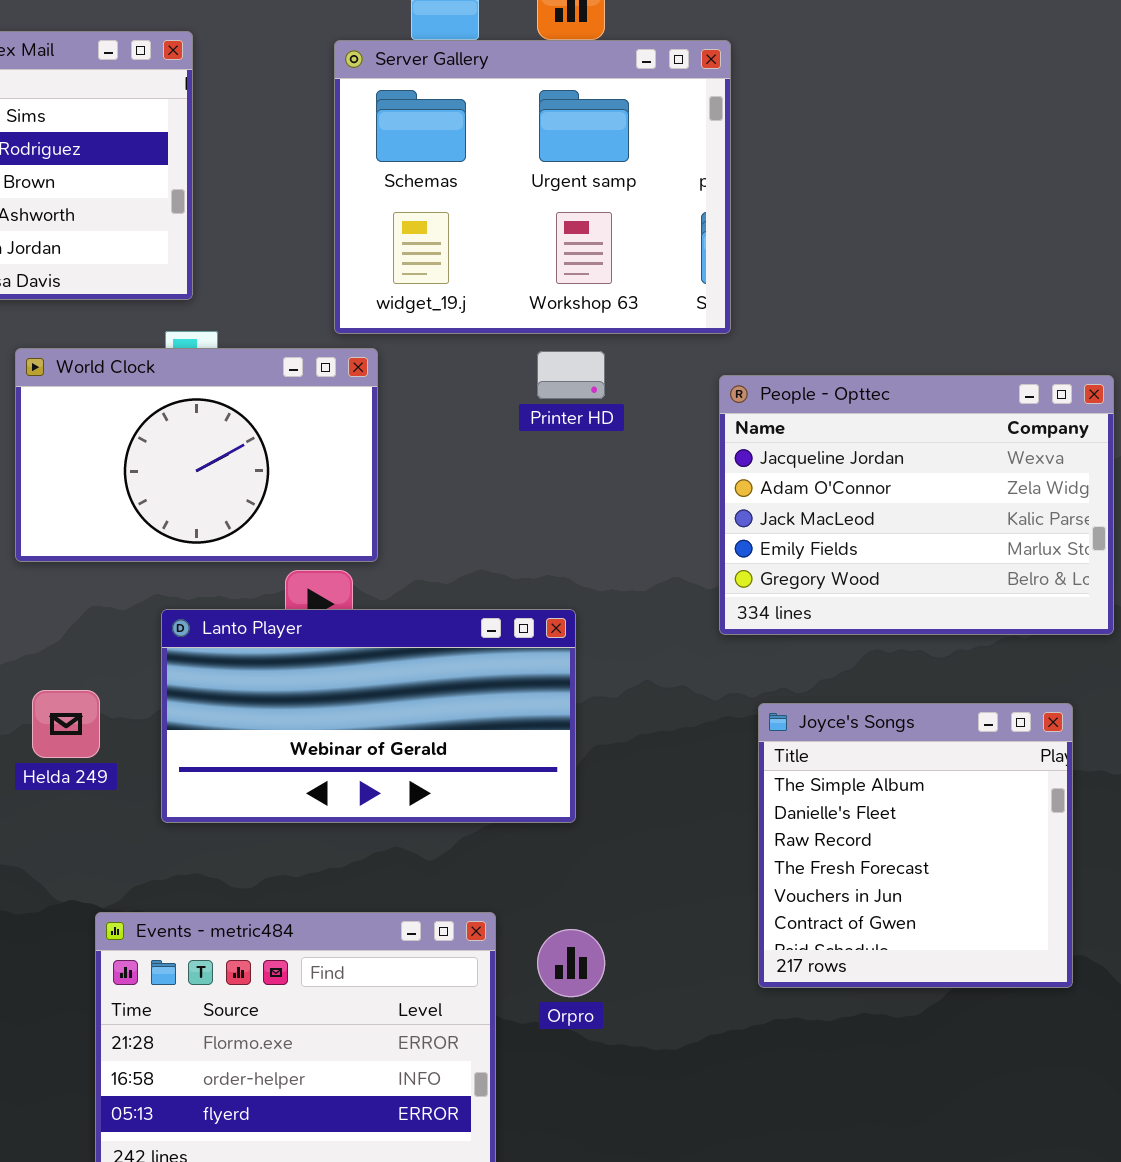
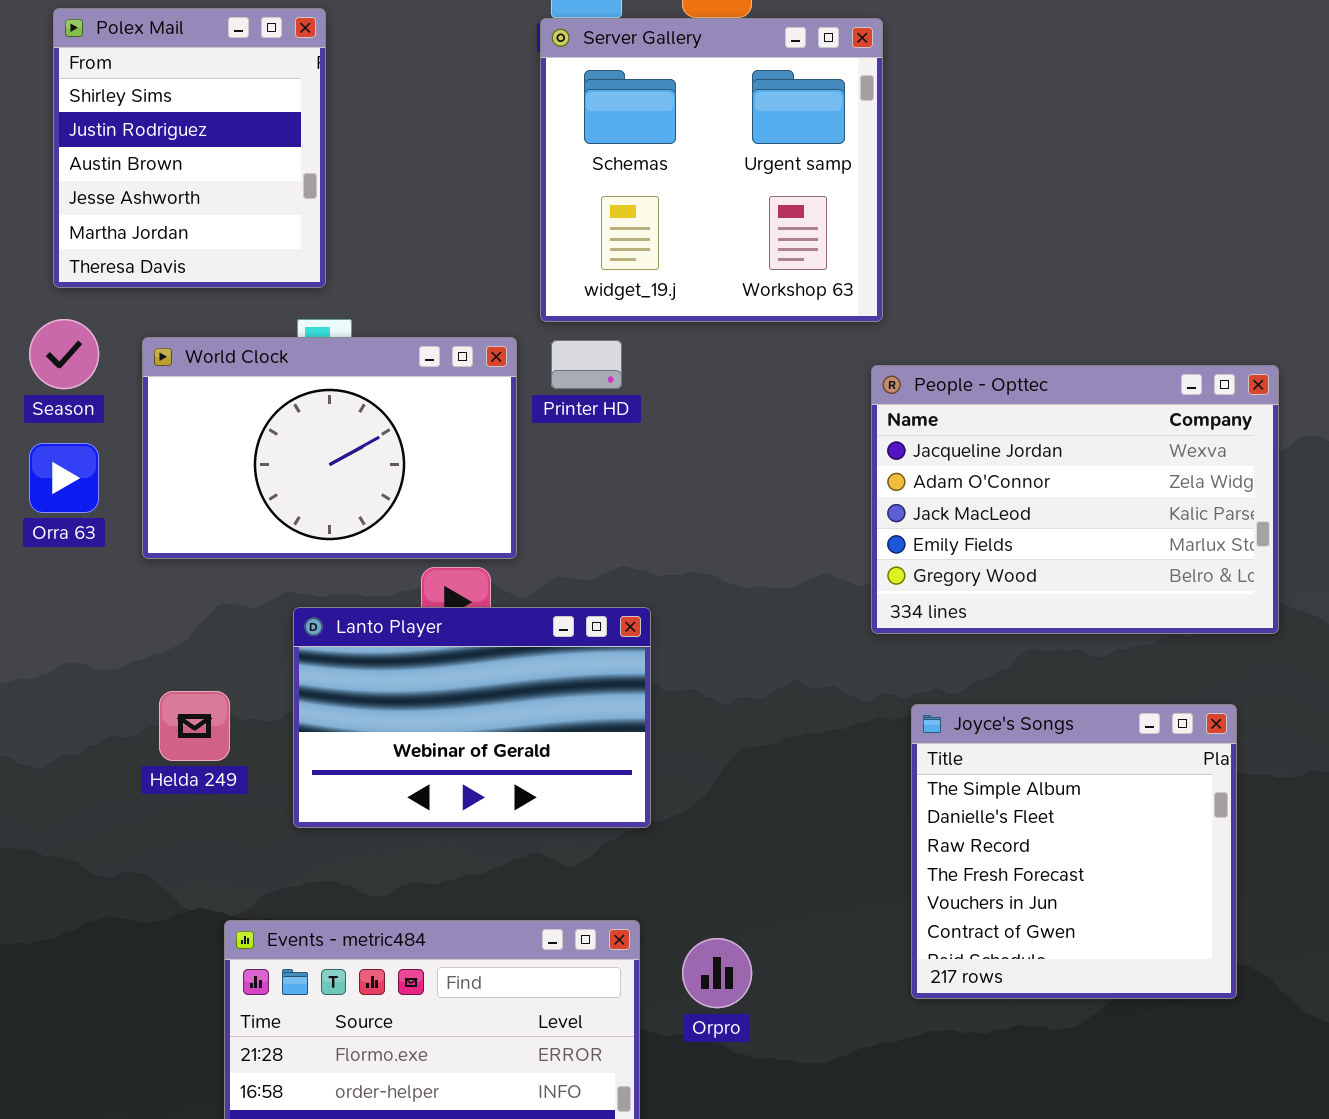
Server Gallery: [334,40,731,334] -> [540,18,883,322], resized
Printer HD: [537,351,605,399] -> [551,340,622,389], moved
Lanto Player: [161,609,576,823] -> [293,607,651,828], resized

